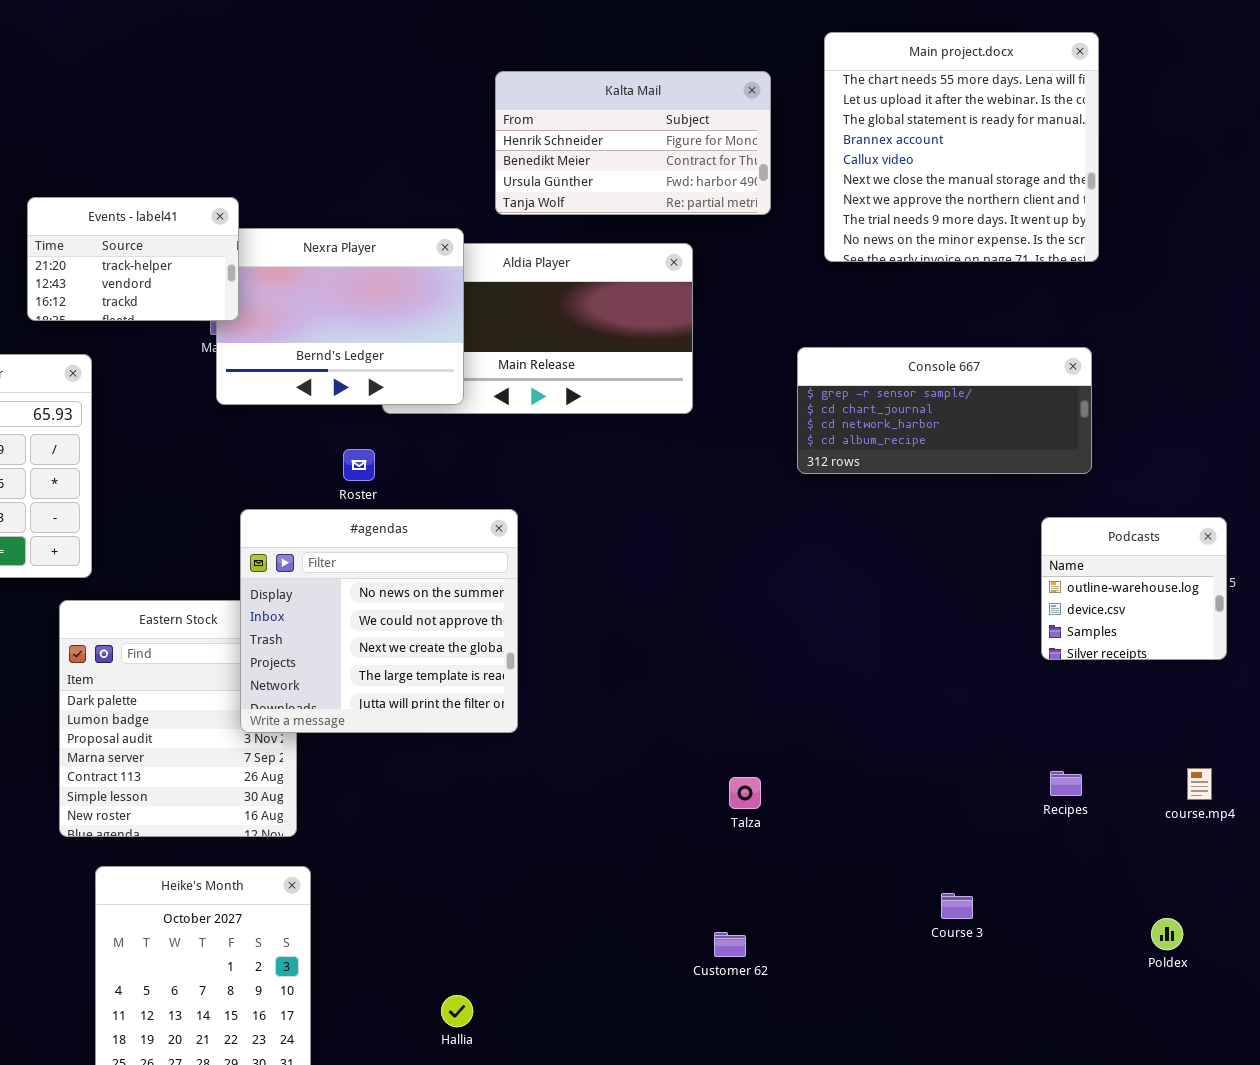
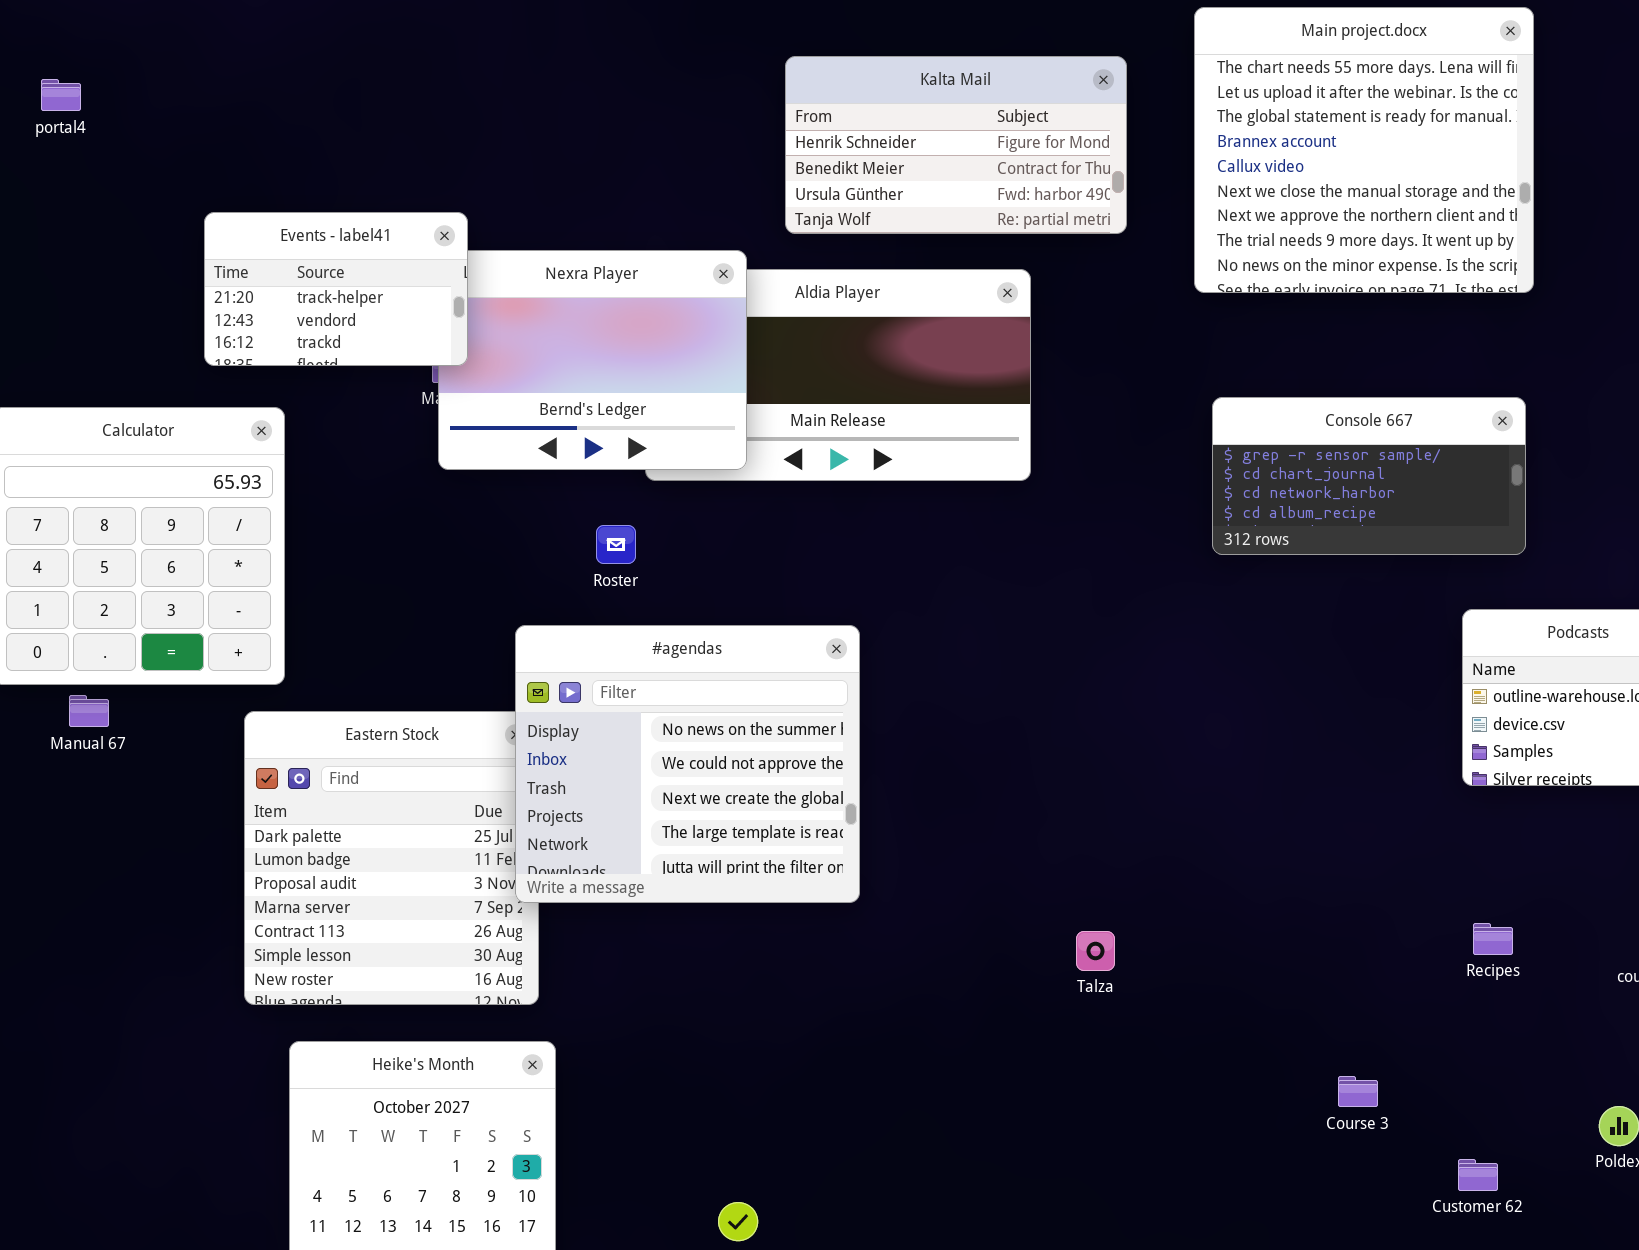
Console 667: [797,347,1092,474] -> [1212,397,1526,555], resized
#agendas: [240,509,518,733] -> [515,625,860,903], moved
Customer 62: [714,932,746,957] -> [1458,1159,1498,1191], moved

